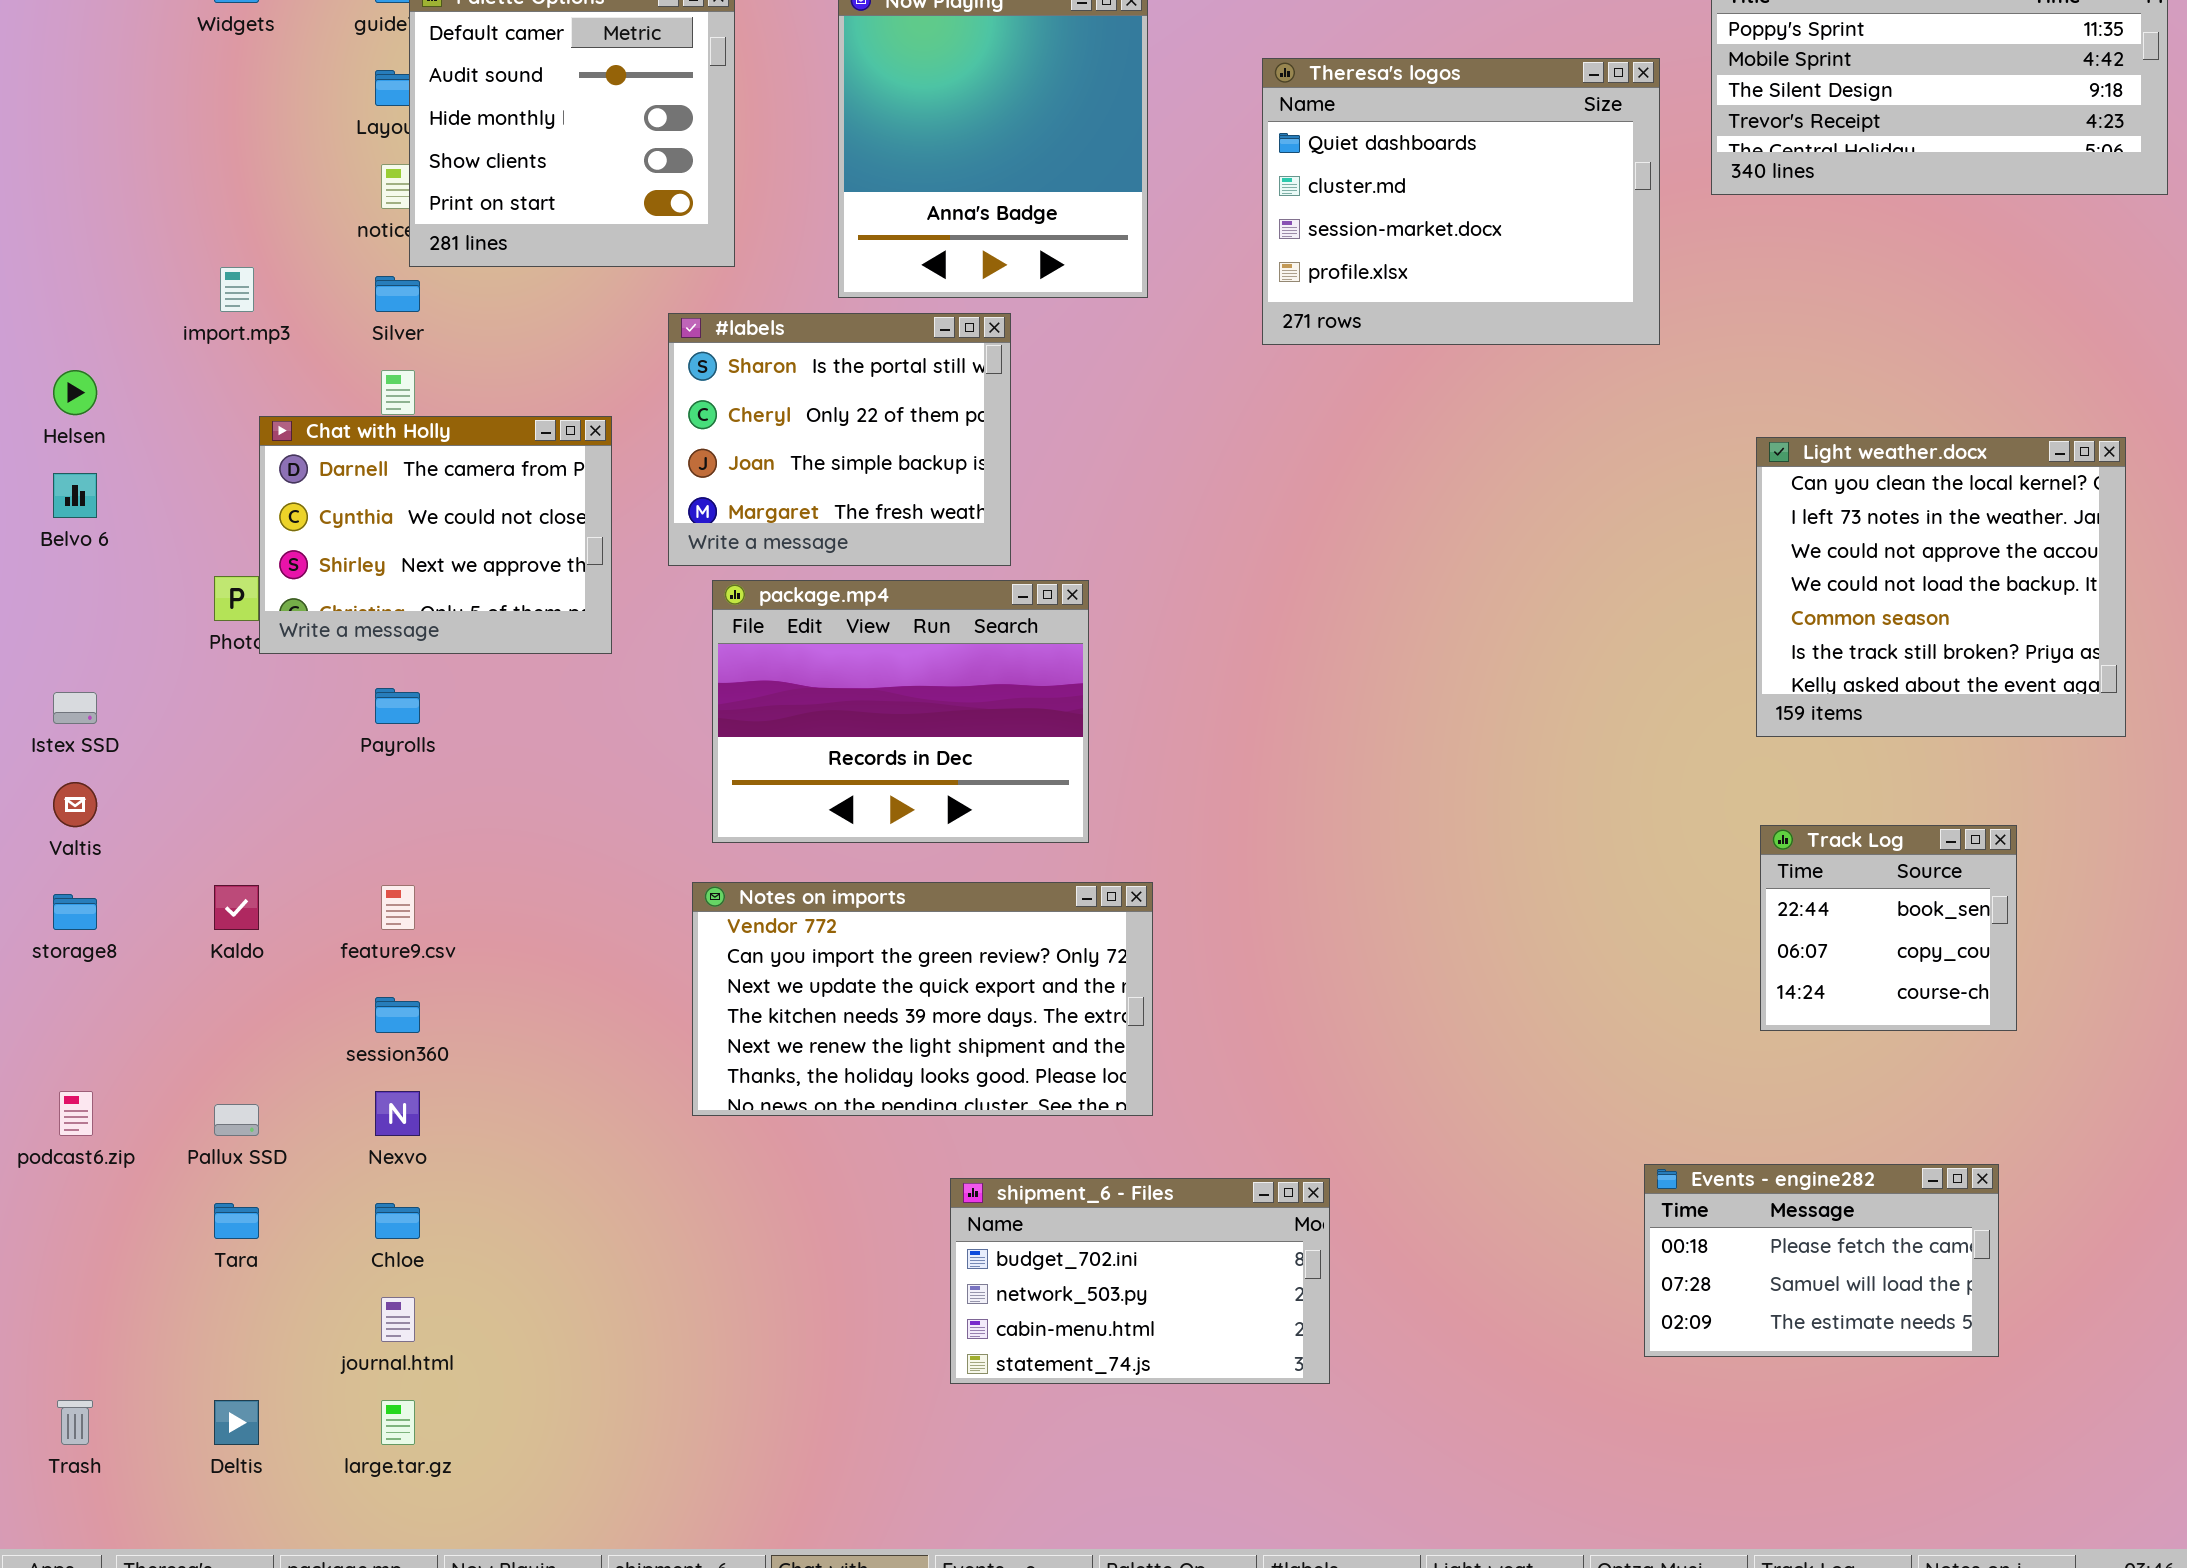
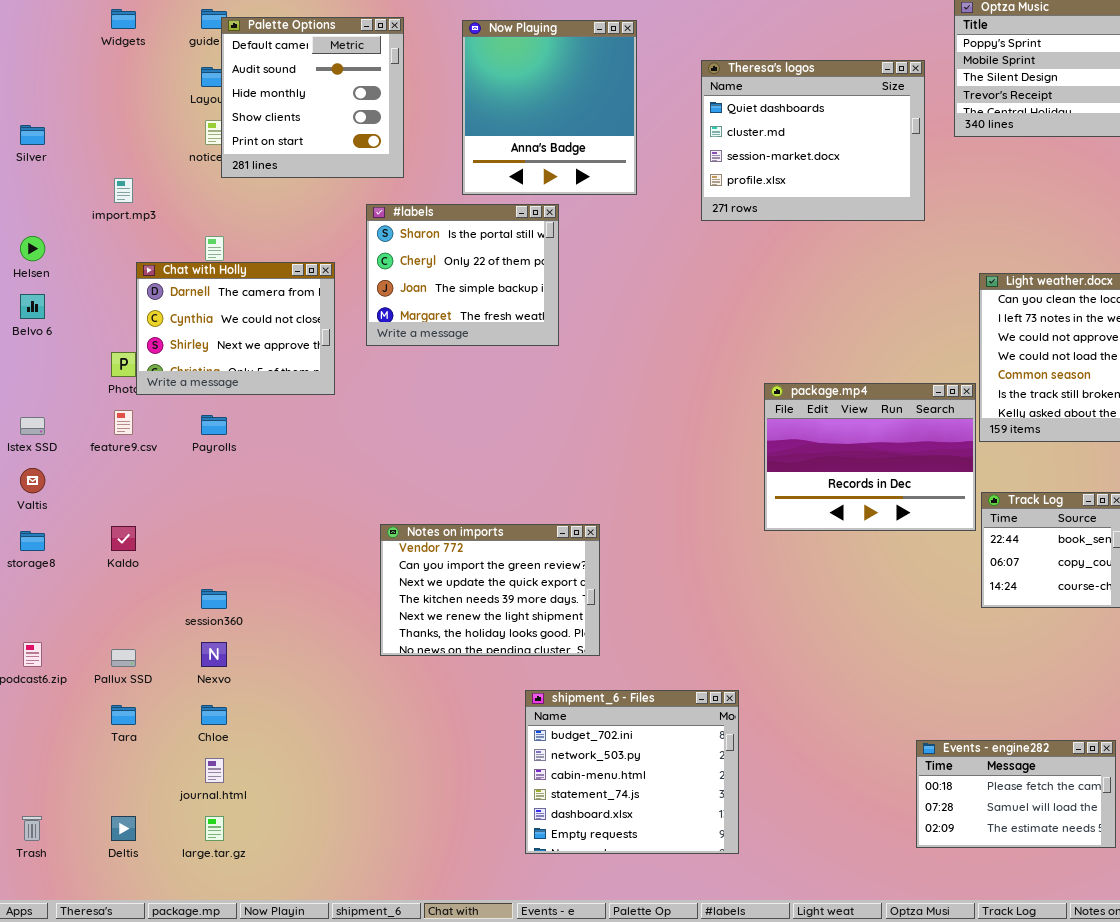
Silver: [375,276,420,312] -> [20,125,45,145], moved
package.mp4: [712,580,1089,843] -> [764,383,976,531], moved
Notes on imports: [692,882,1153,1116] -> [380,524,600,656], resized
feature9.csv: [381,885,415,930] -> [114,410,133,435], moved
Events - engine282: [1644,1164,1999,1357] -> [916,740,1116,848], moved
shipment_6 - Files: [950,1178,1330,1384] -> [525,690,739,854], resized

